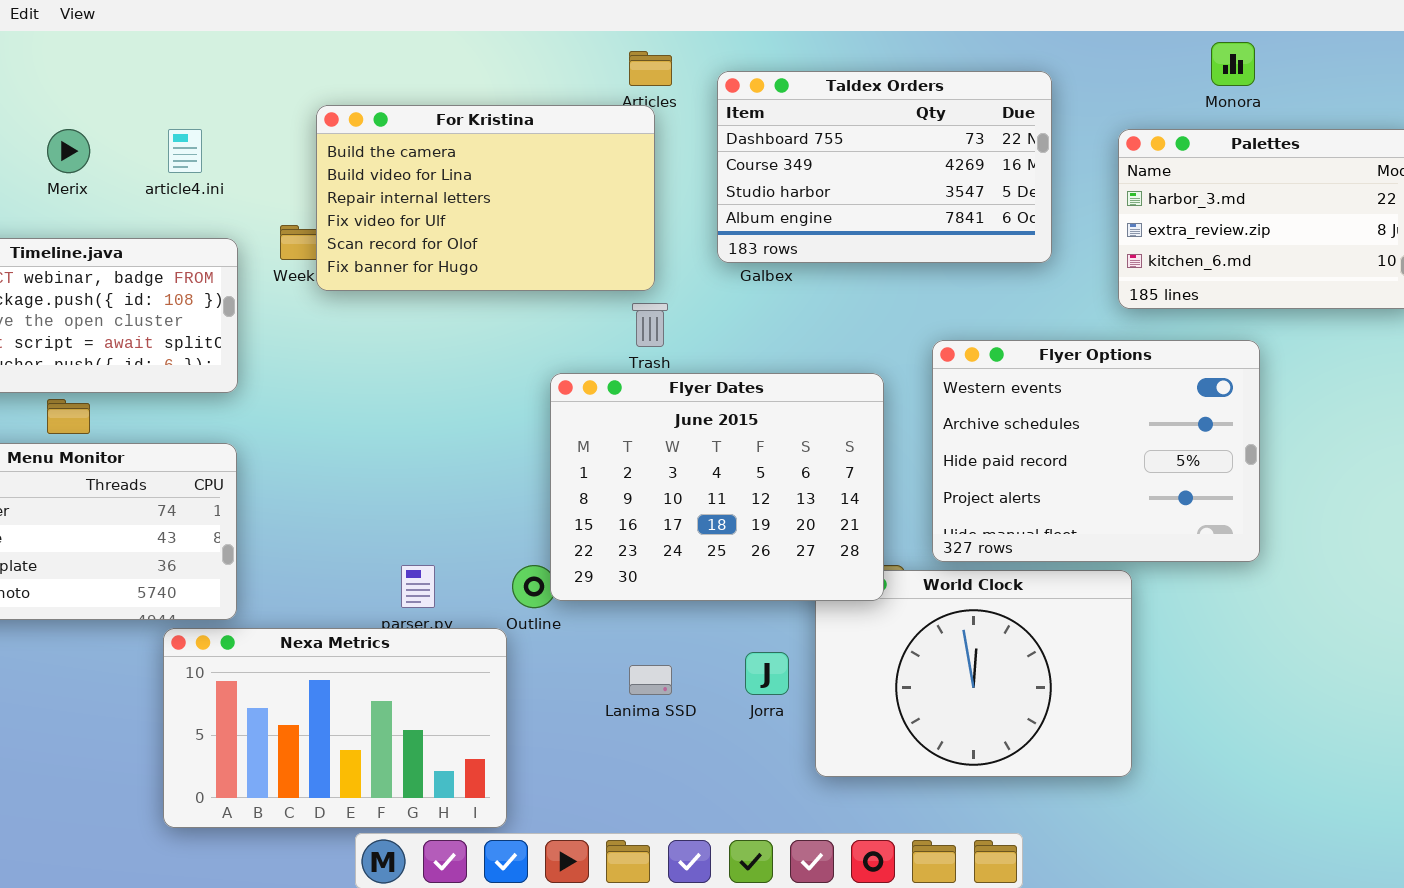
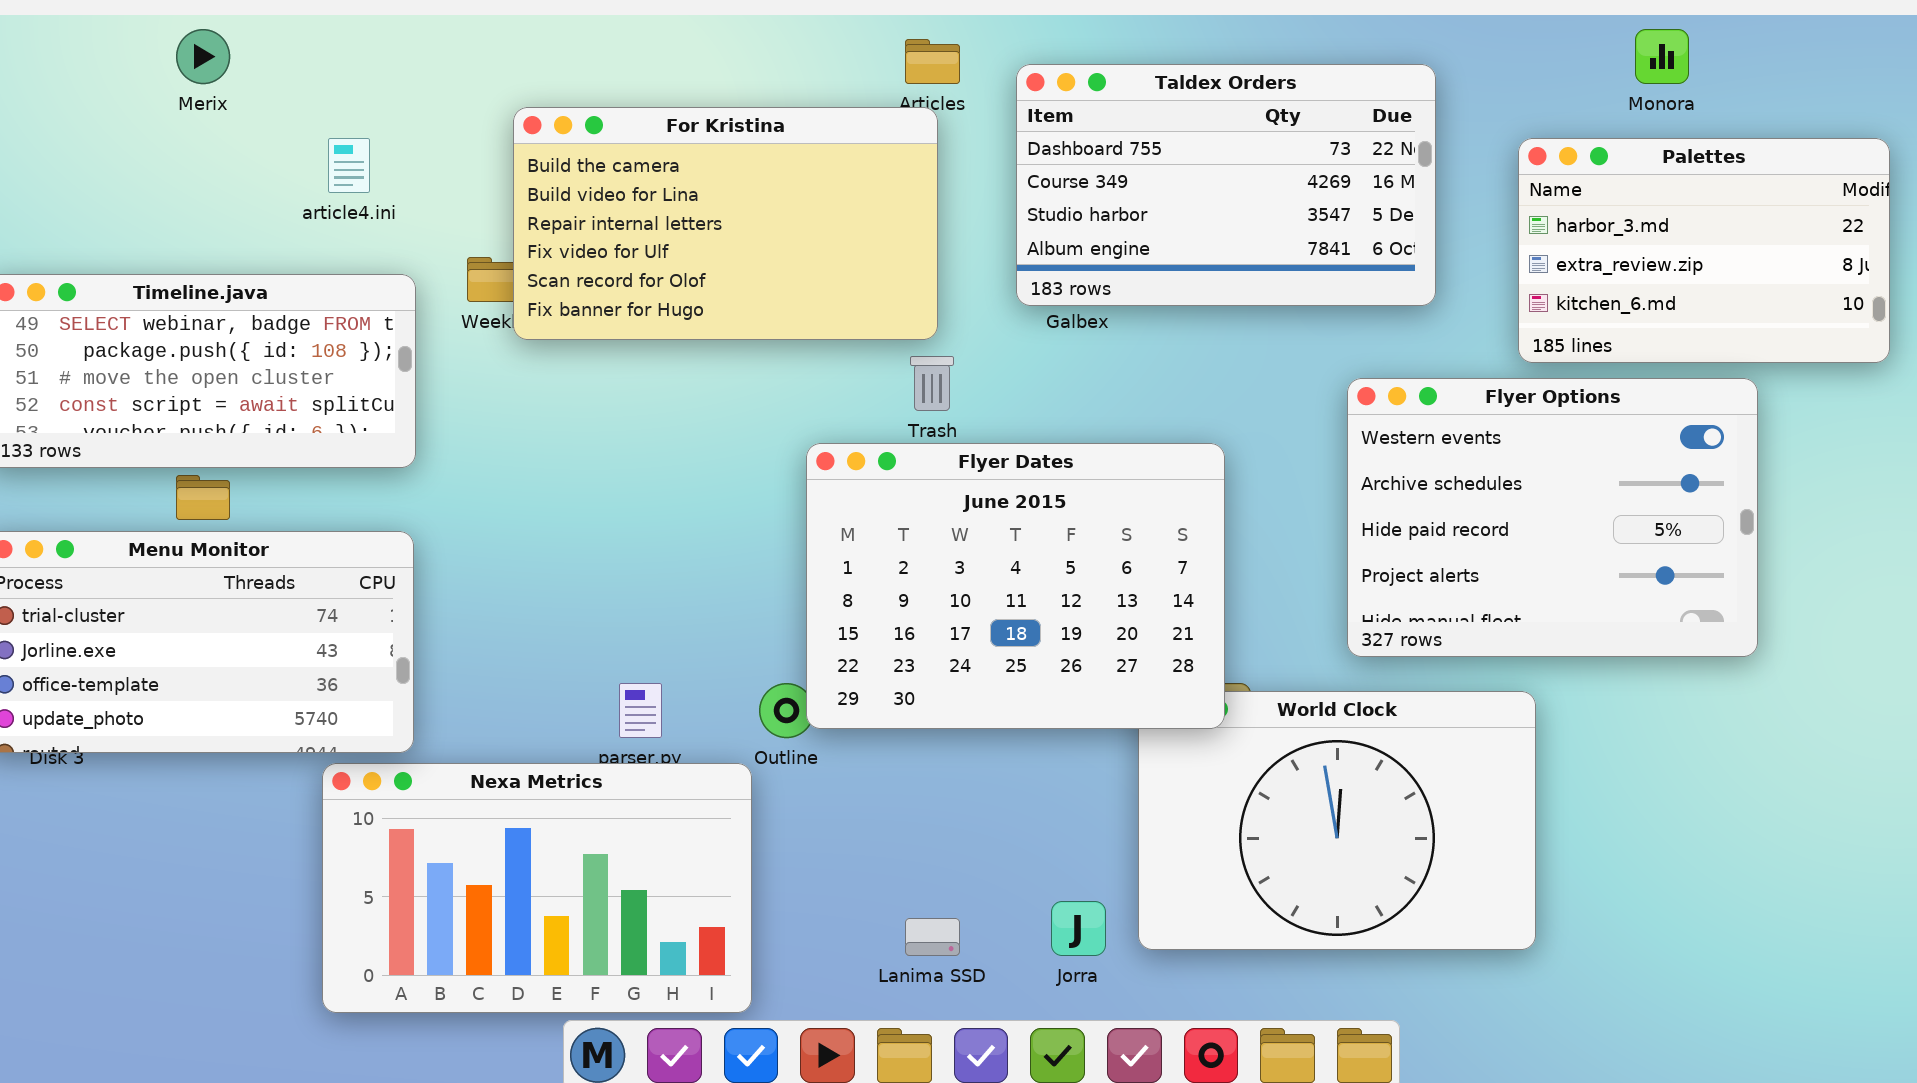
Merix: [47,129,90,173] -> [176,29,230,84], moved
Flyer Options: [932,340,1260,562] -> [1347,378,1758,657], moved
Jorra: [745,652,789,695] -> [1051,901,1106,956], moved
Lanima SSD: [629,665,672,695] -> [905,918,960,956], moved

